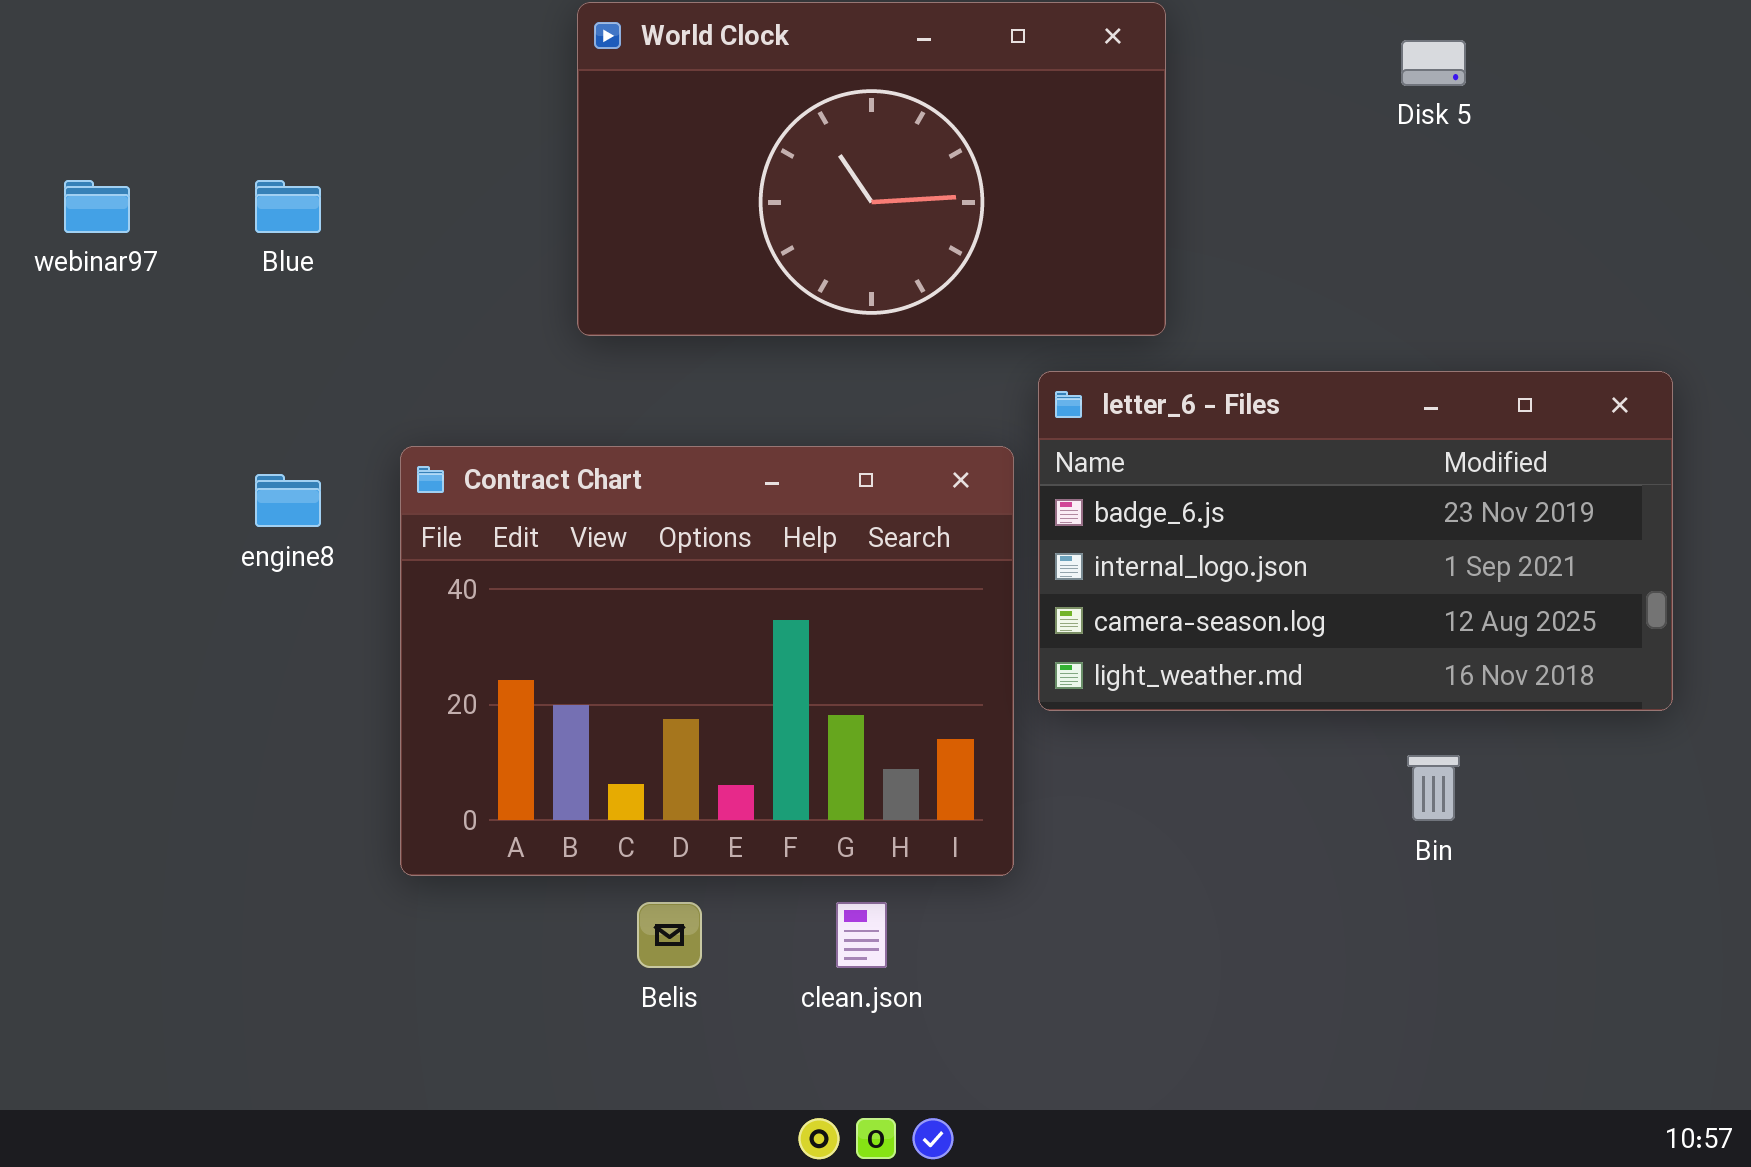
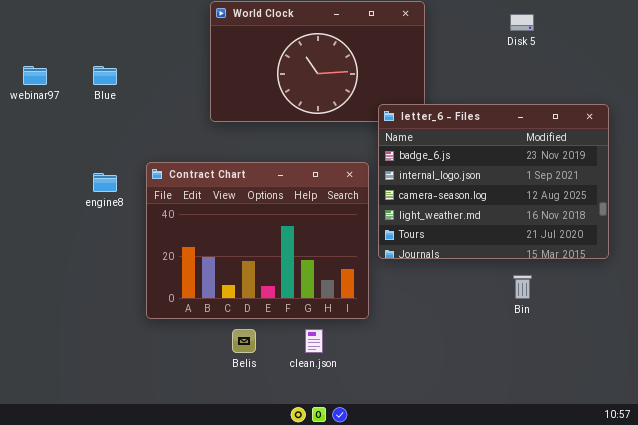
letter_6 - Files: [1038,371,1673,711] -> [378,104,609,259], resized

